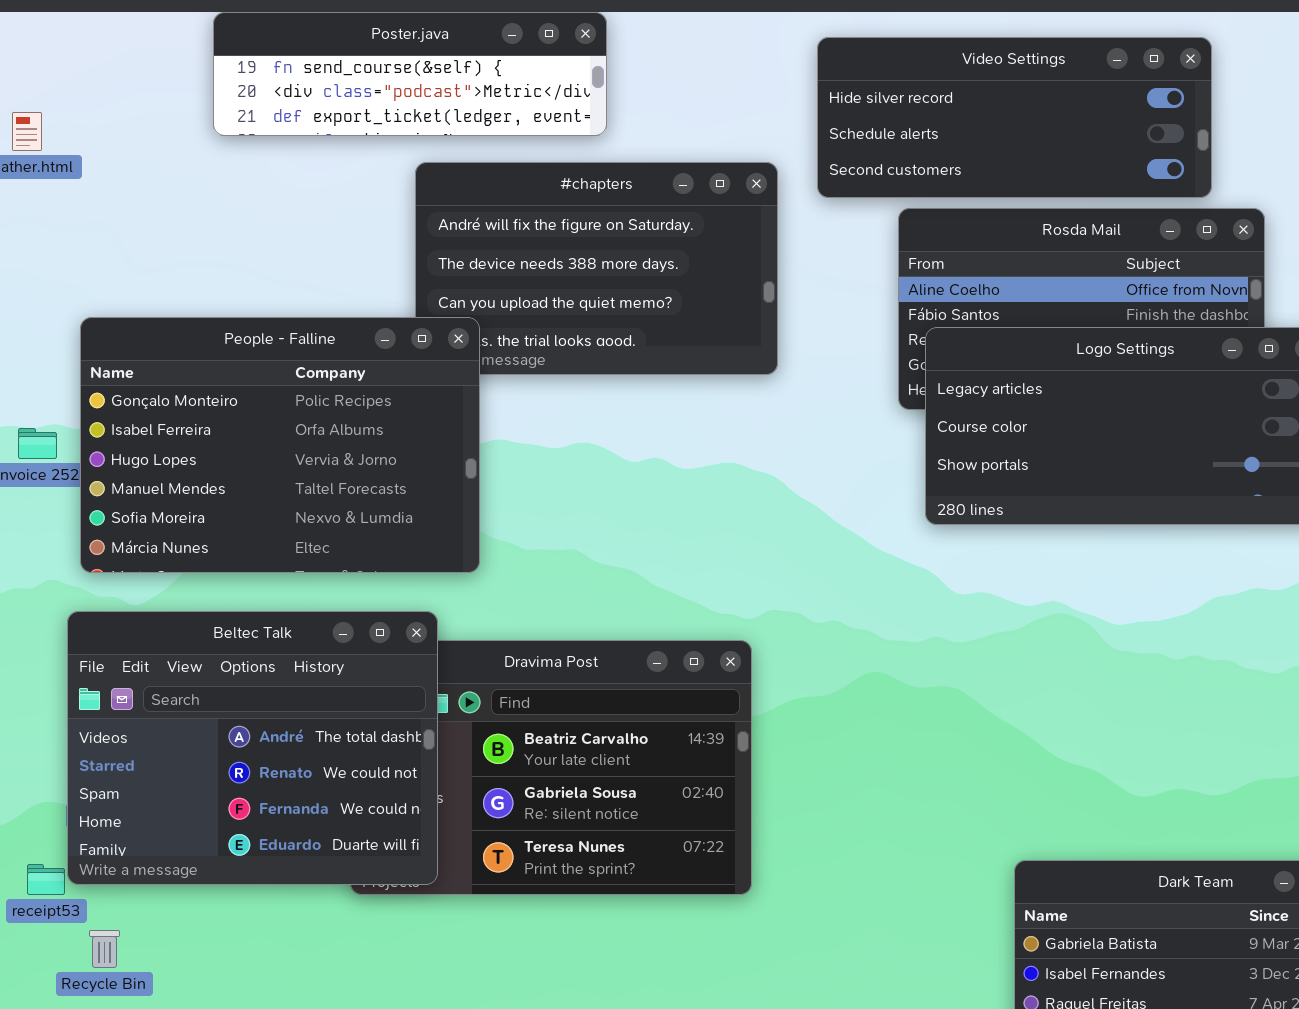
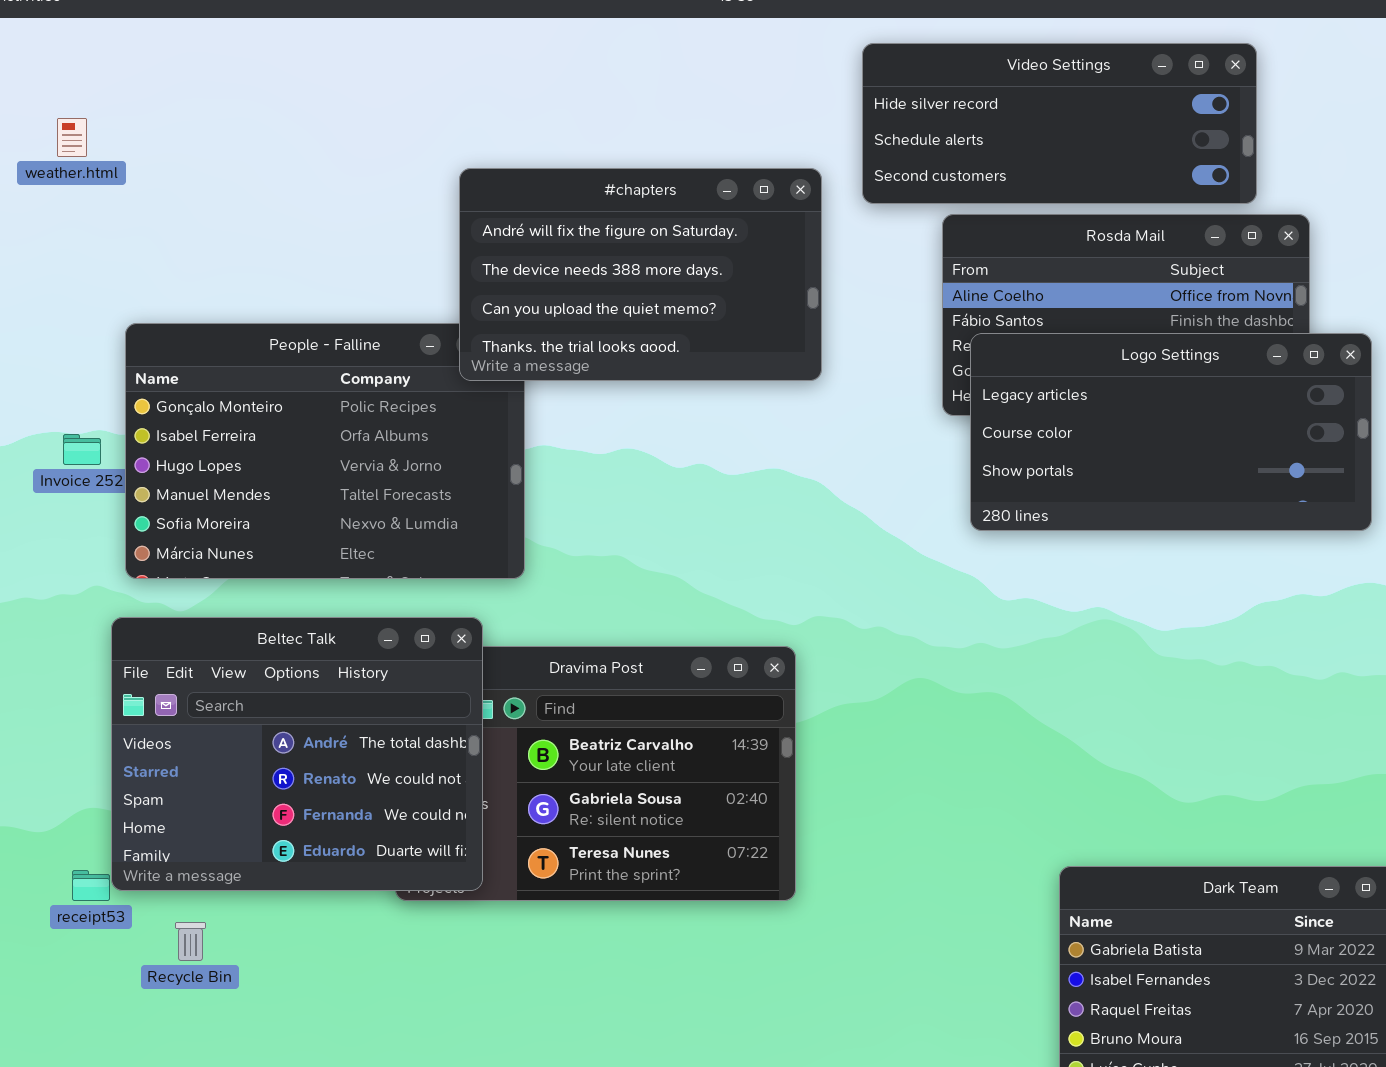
Poster.java: [213,12,607,136] -> none, closed
#chapters: [415,162,778,375] -> [459,168,822,381], raised
Recycle Bin: [89,930,120,968] -> [175,922,206,961], moved

